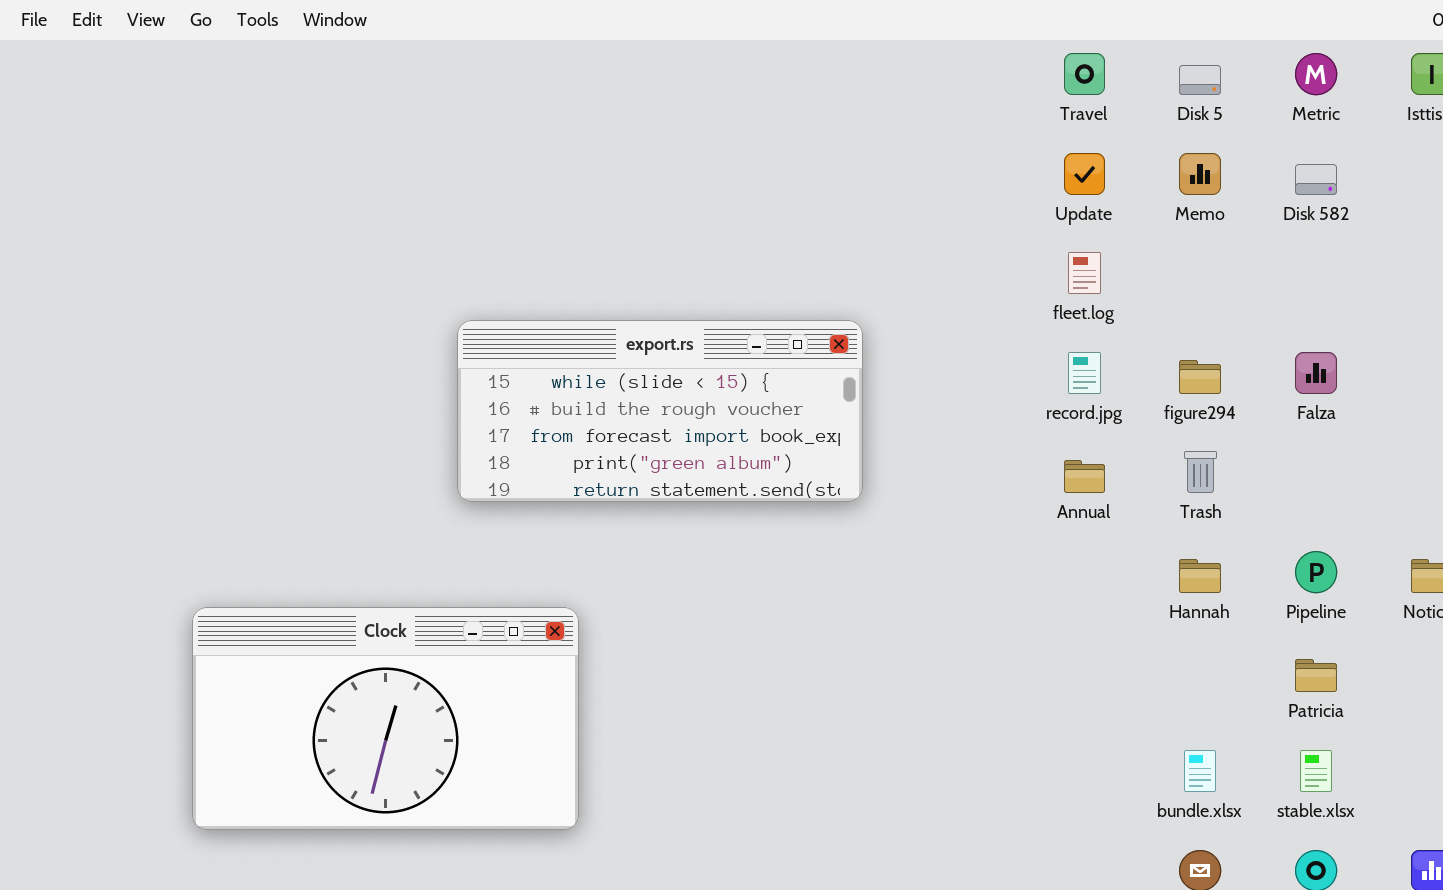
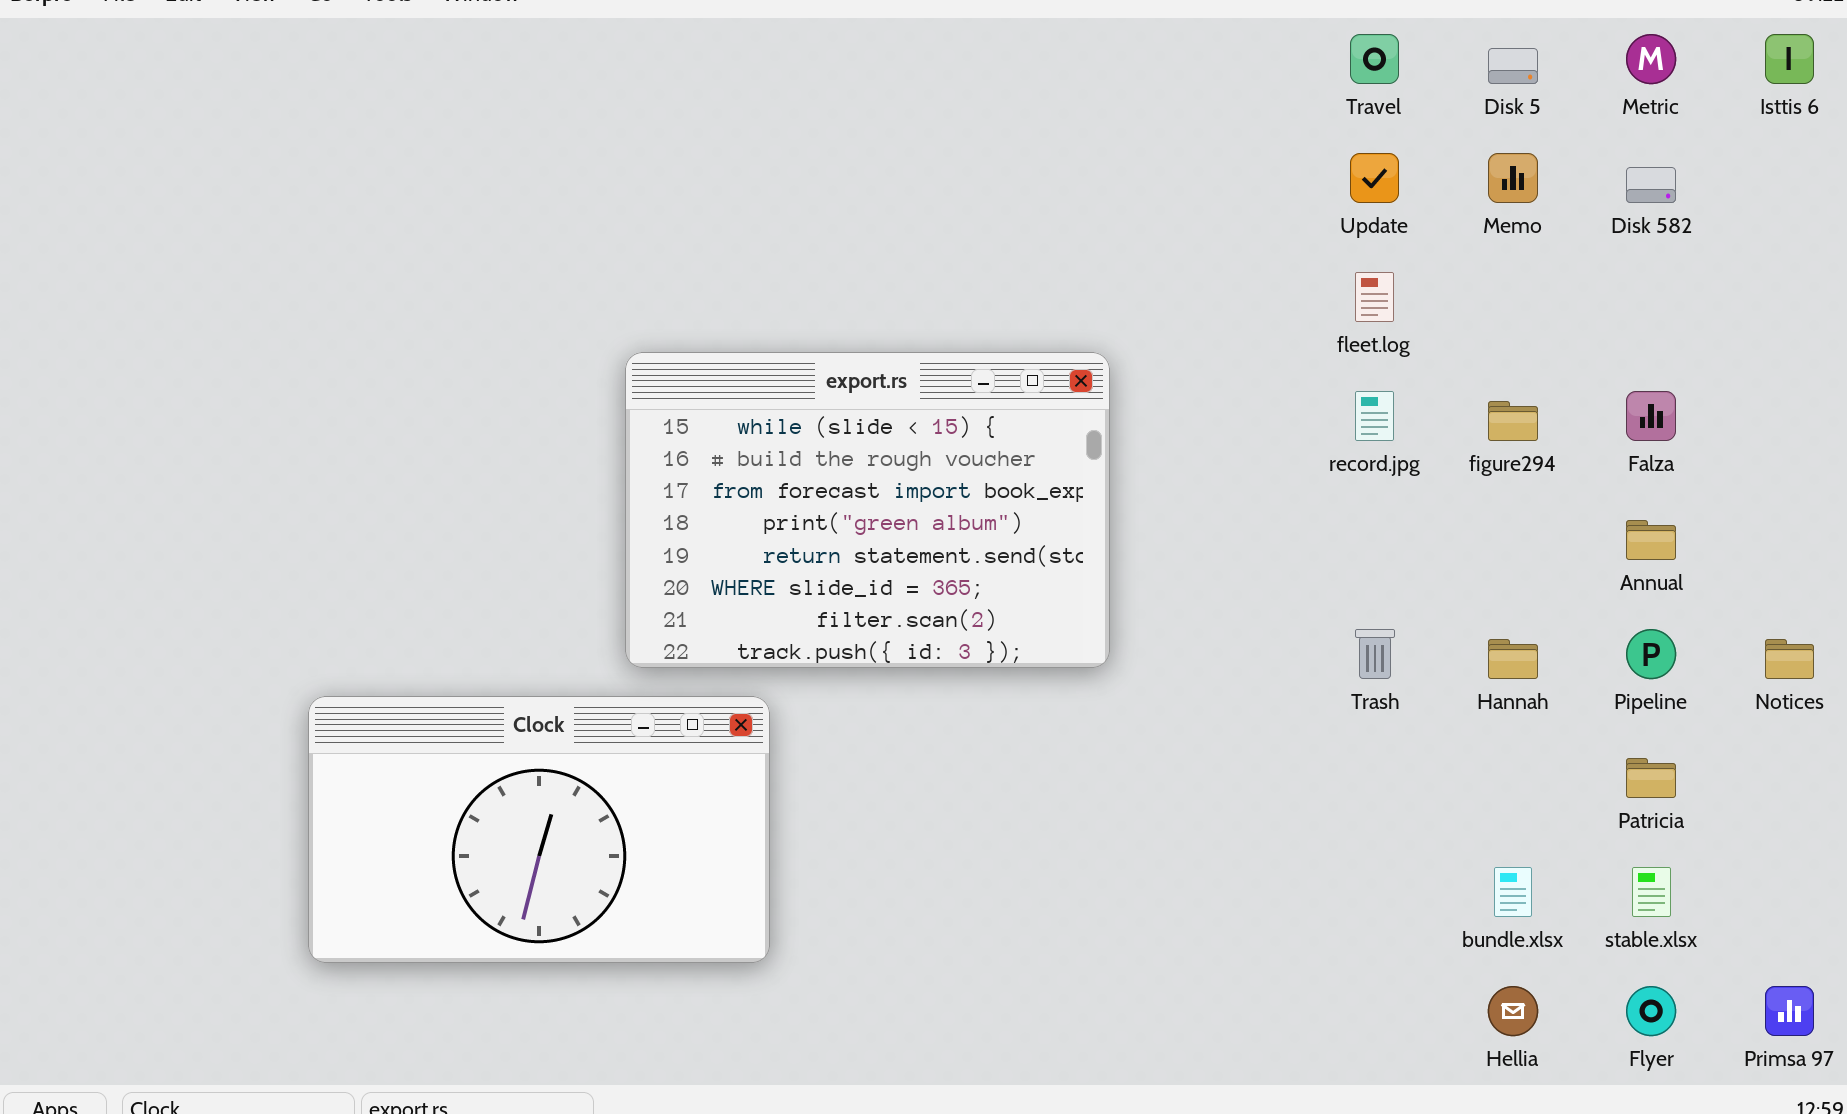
export.rs: [457,320,863,502] -> [625,352,1110,668], resized
Trash: [1184,451,1217,493] -> [1355,629,1395,679], moved
Annual: [1064,460,1105,493] -> [1626,520,1676,560], moved

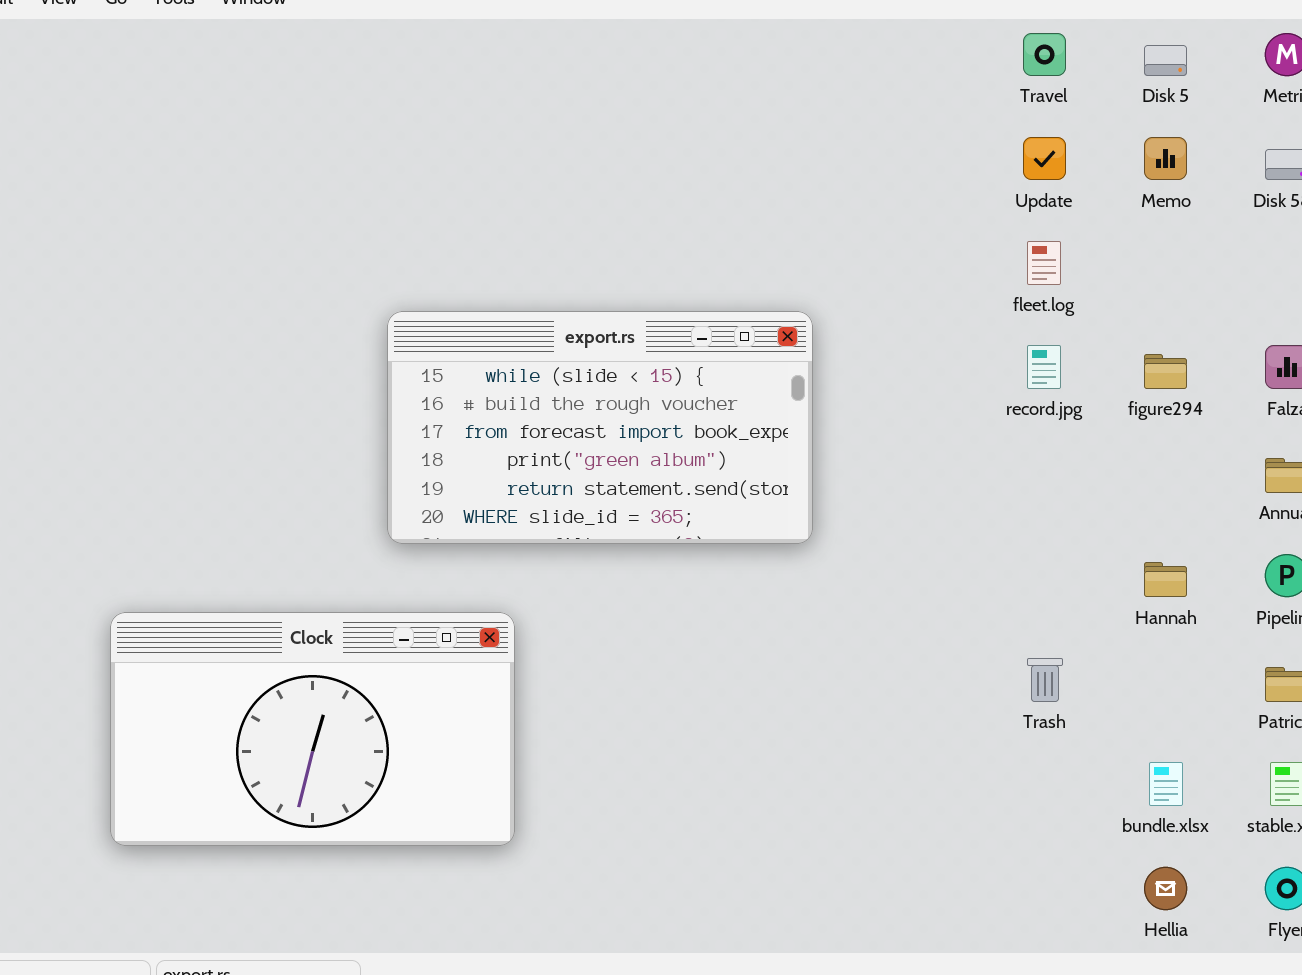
export.rs: [625,352,1110,668] -> [387,311,813,544], resized
Trash: [1355,629,1395,679] -> [1027,658,1063,702], moved

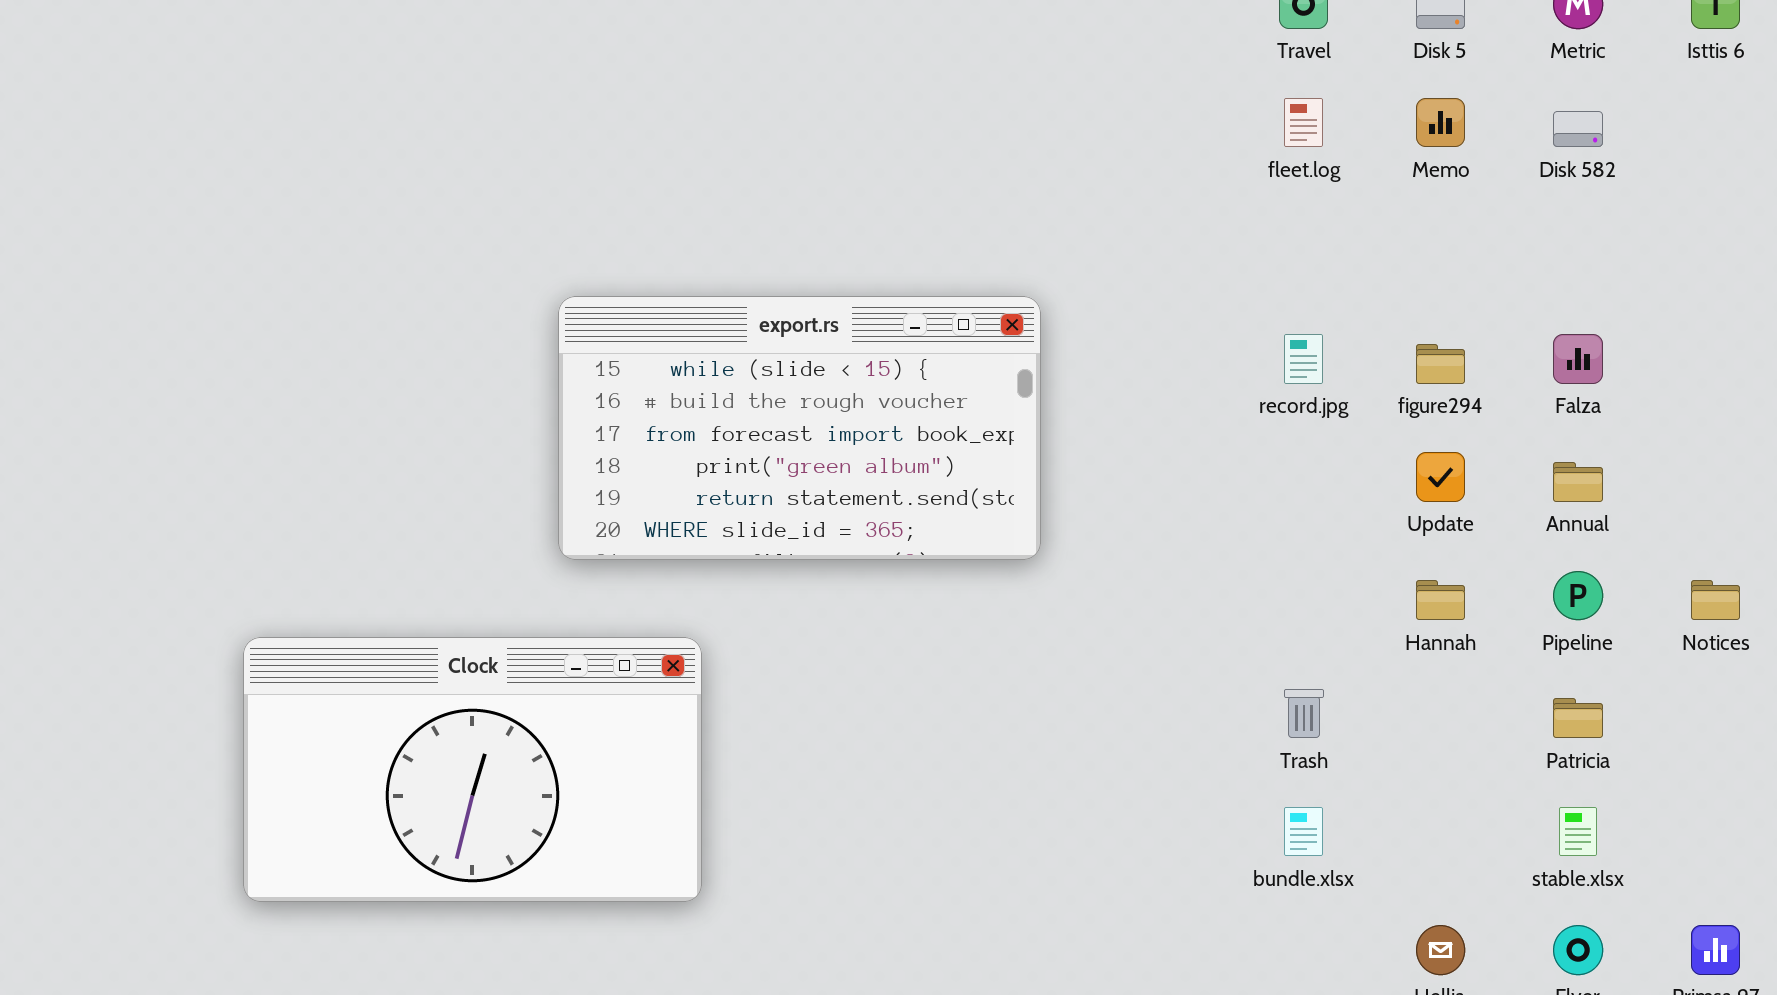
Update: [1023,137,1066,180] -> [1416,452,1465,502], moved
fleet.log: [1027,241,1061,285] -> [1284,98,1323,147], moved
bundle.xlsx: [1149,762,1183,806] -> [1284,807,1323,856], moved

